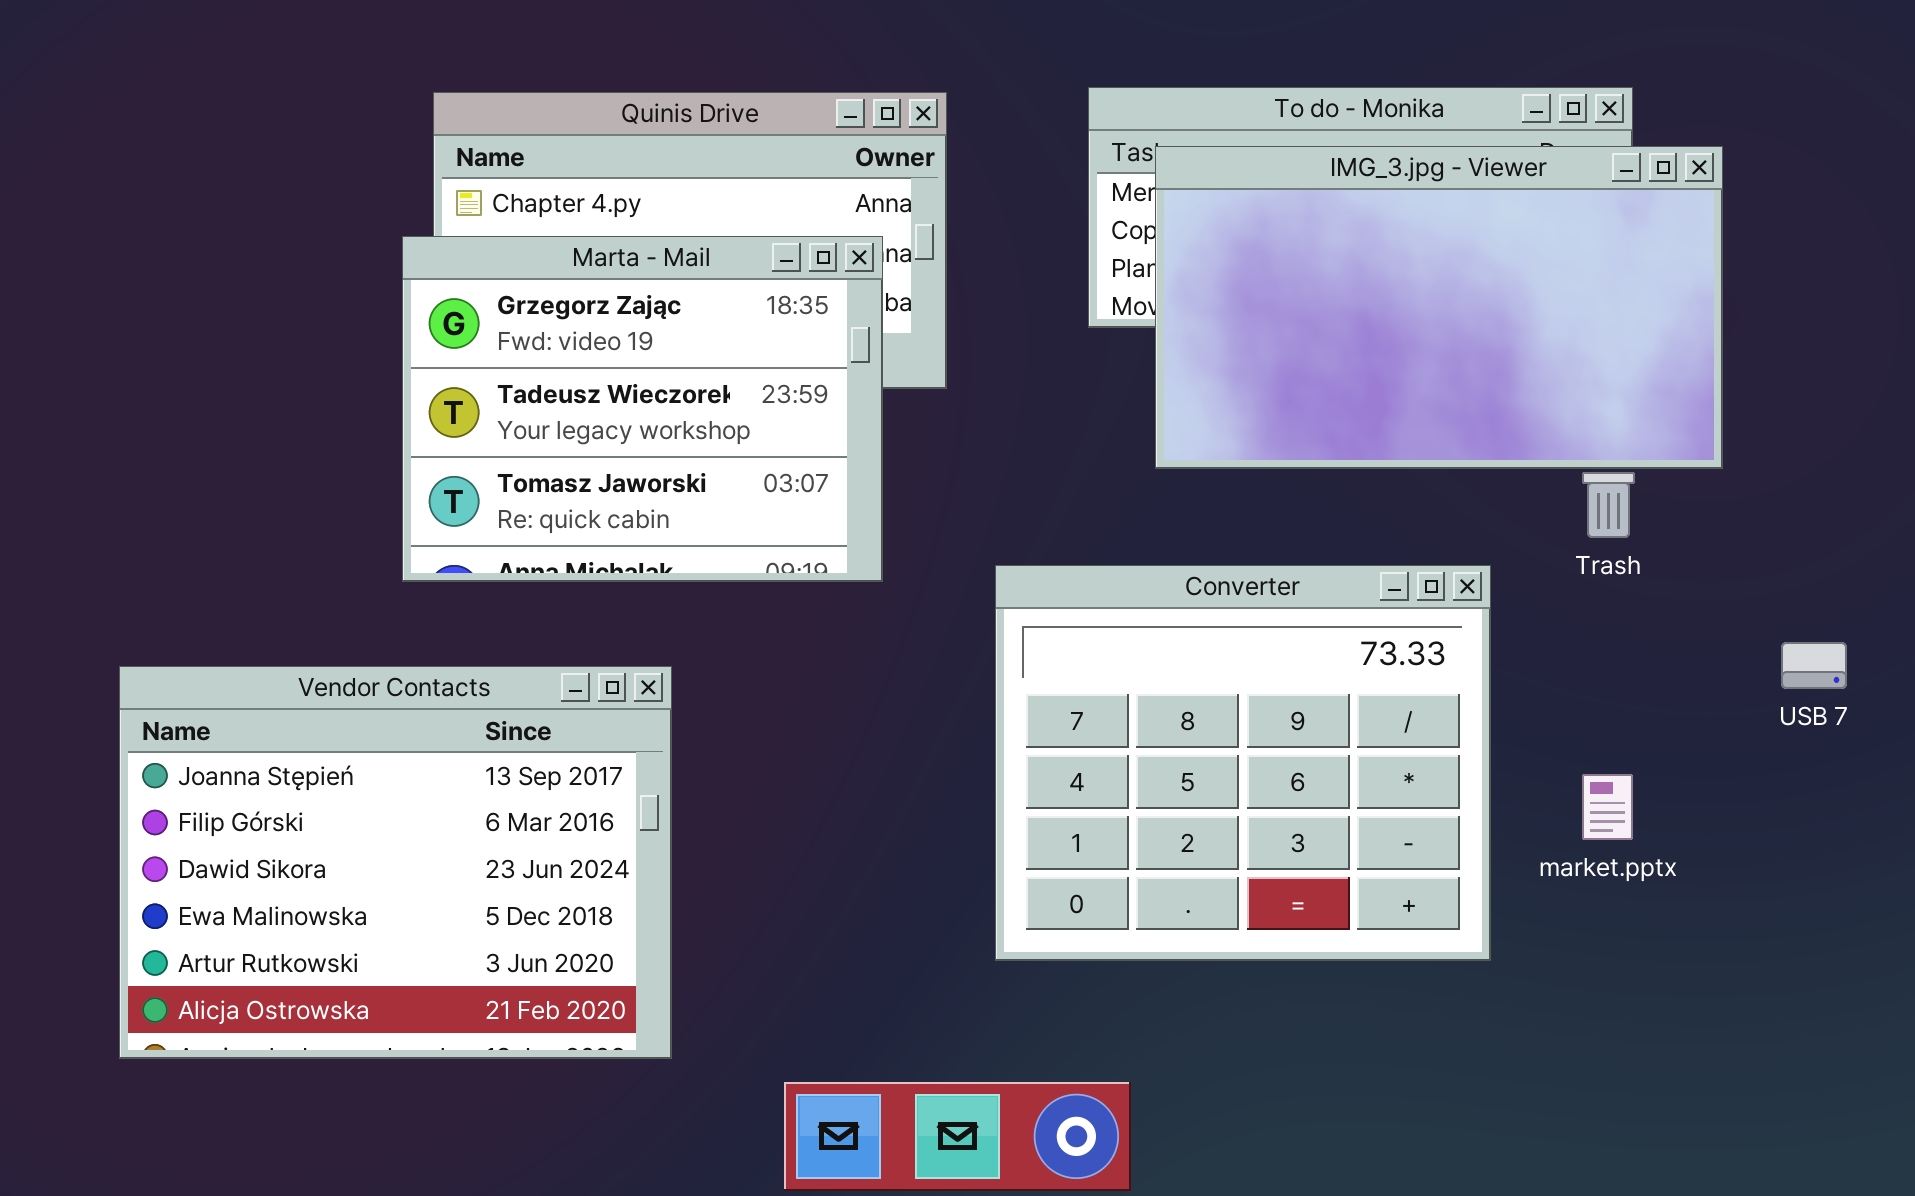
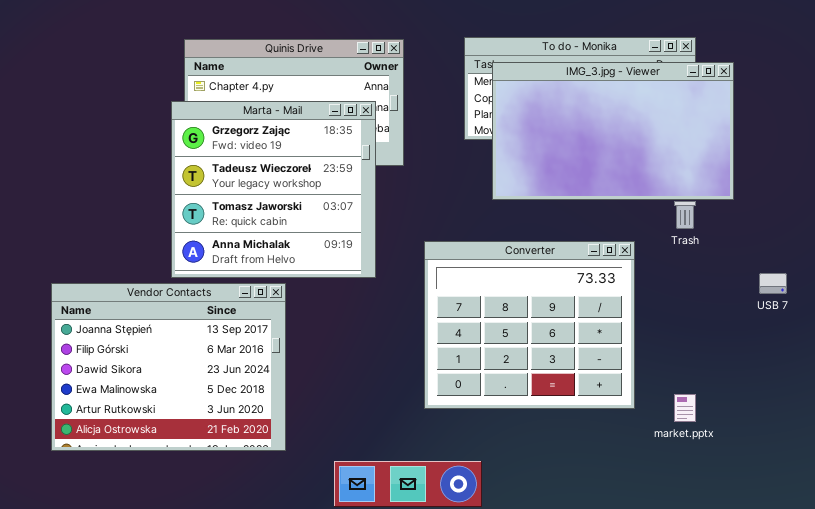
Marta - Mail: [402,236,883,582] -> [171,101,376,278], resized
market.pptx: [1582,774,1633,840] -> [674,394,696,422], moved

